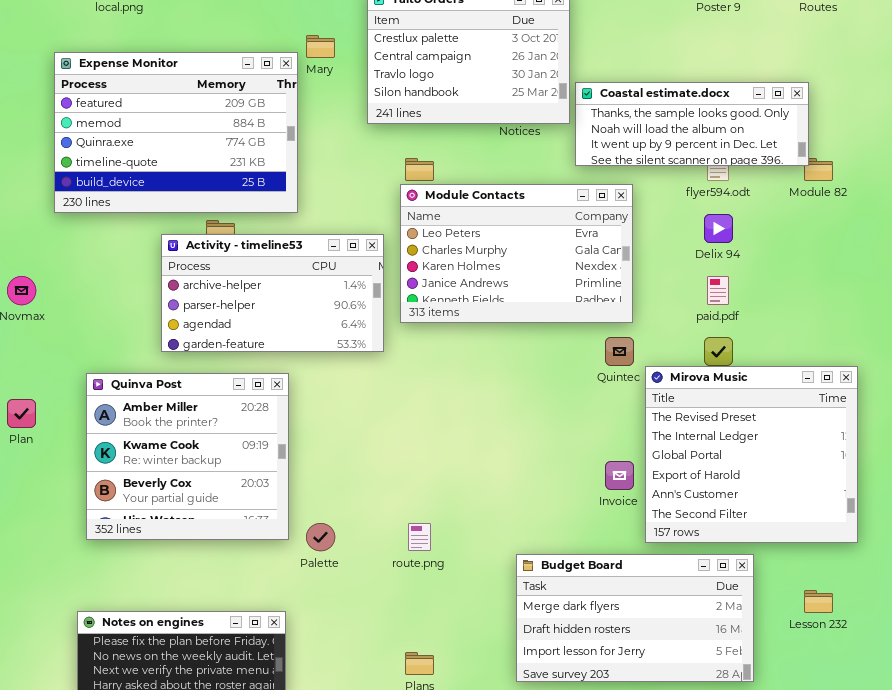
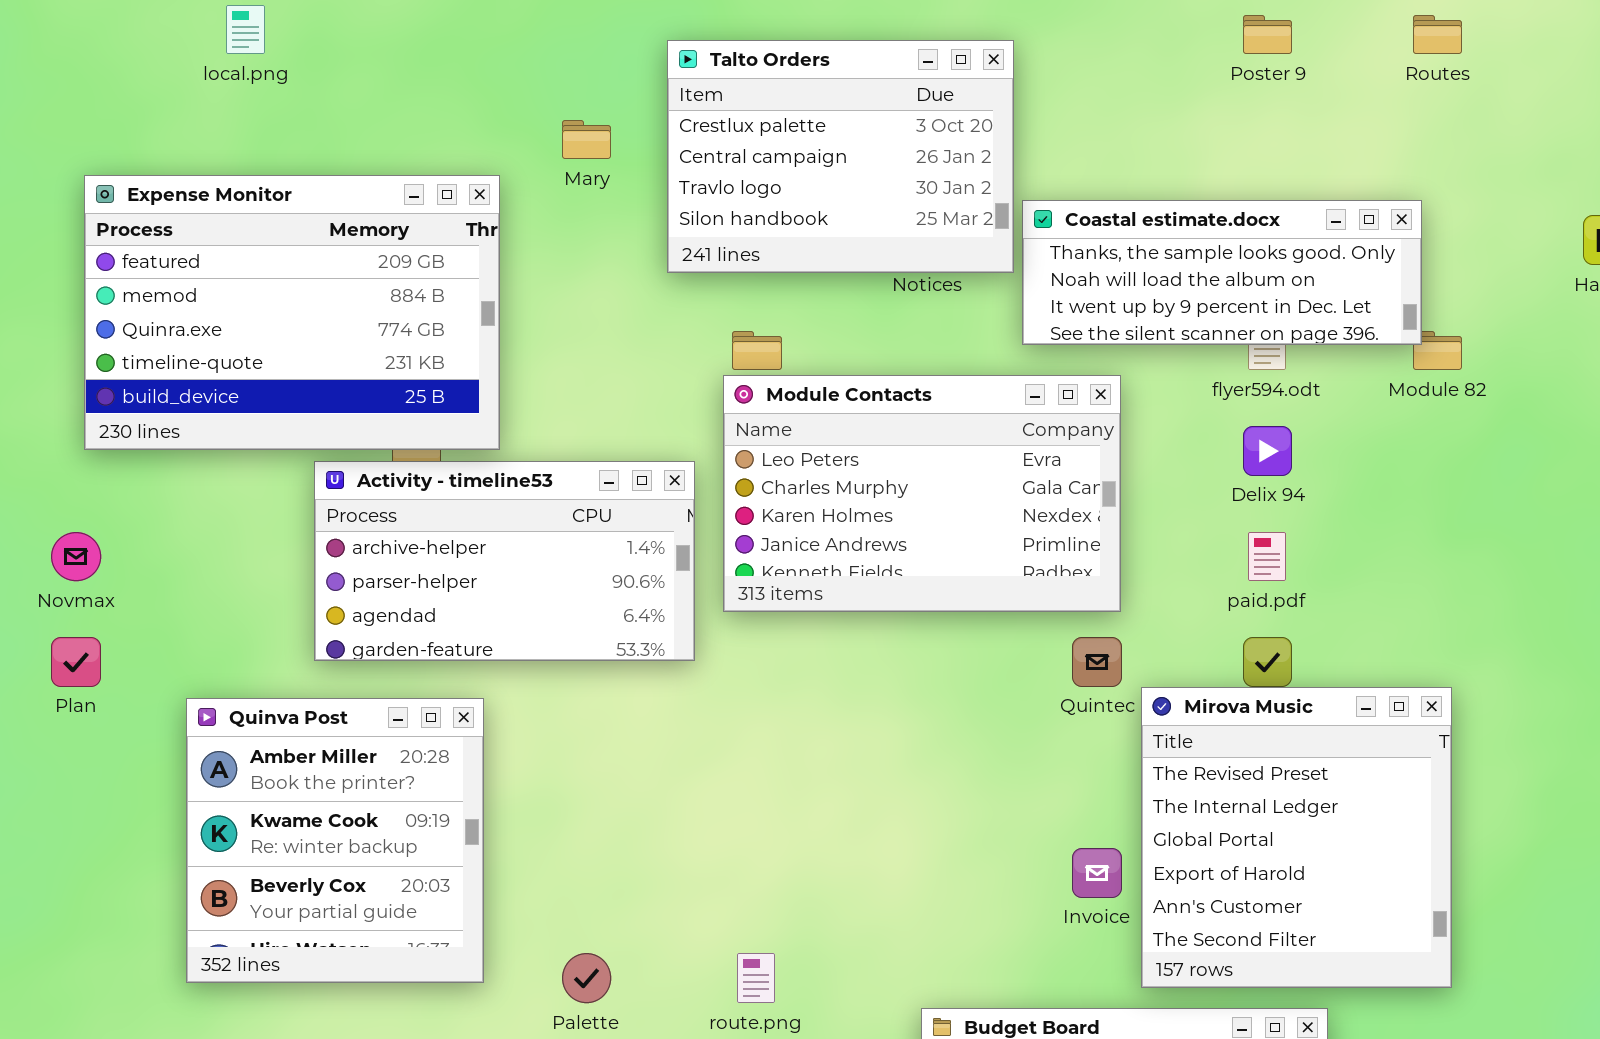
Expense Monitor: [54,52,298,213] -> [84,175,500,450], moved
Mirova Music: [645,366,858,543] -> [1141,687,1452,988], resized
Quinva Post: [86,373,289,540] -> [186,698,484,983], resized
Plan: [7,399,36,428] -> [51,637,101,687], moved

